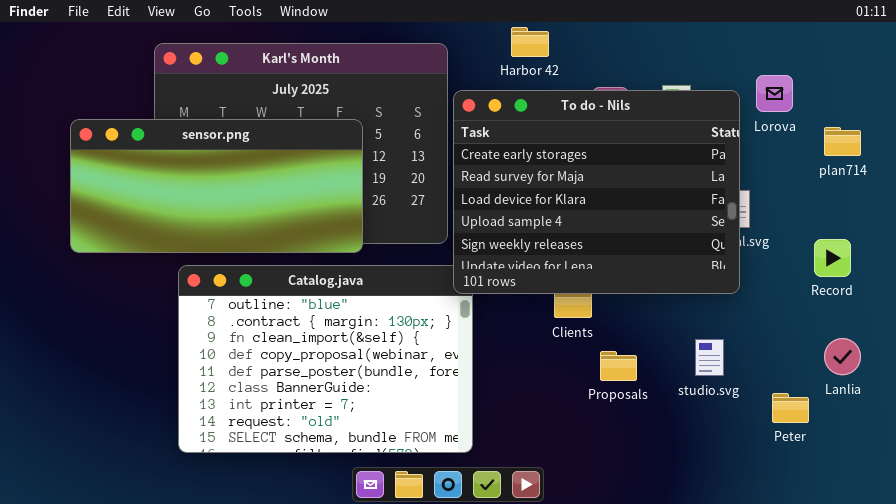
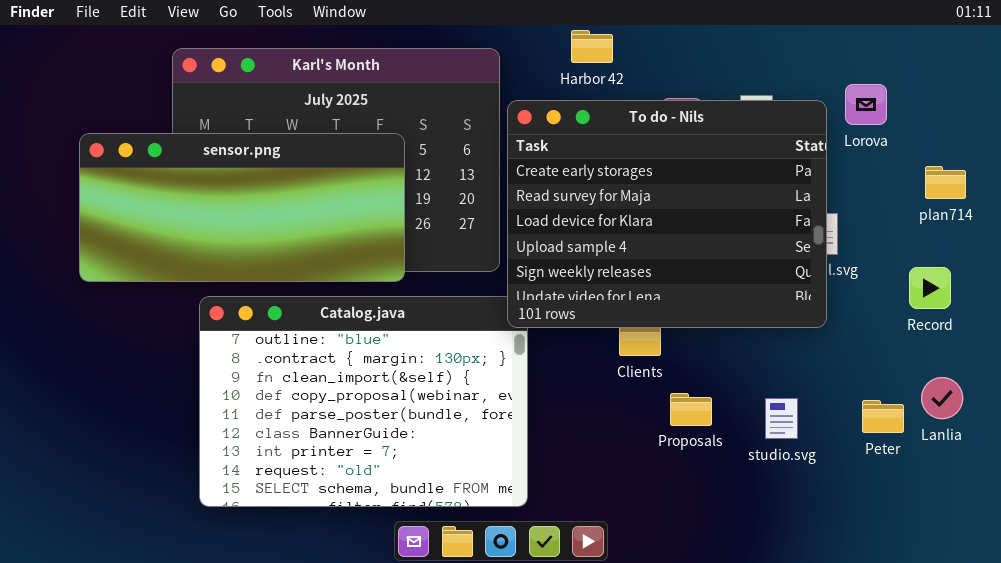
plan714: [824,127,861,156] -> [925,166,966,199], moved
studio.svg: [695,339,724,376] -> [765,398,798,439], moved
Peter: [772,393,809,423] -> [862,400,904,433], moved

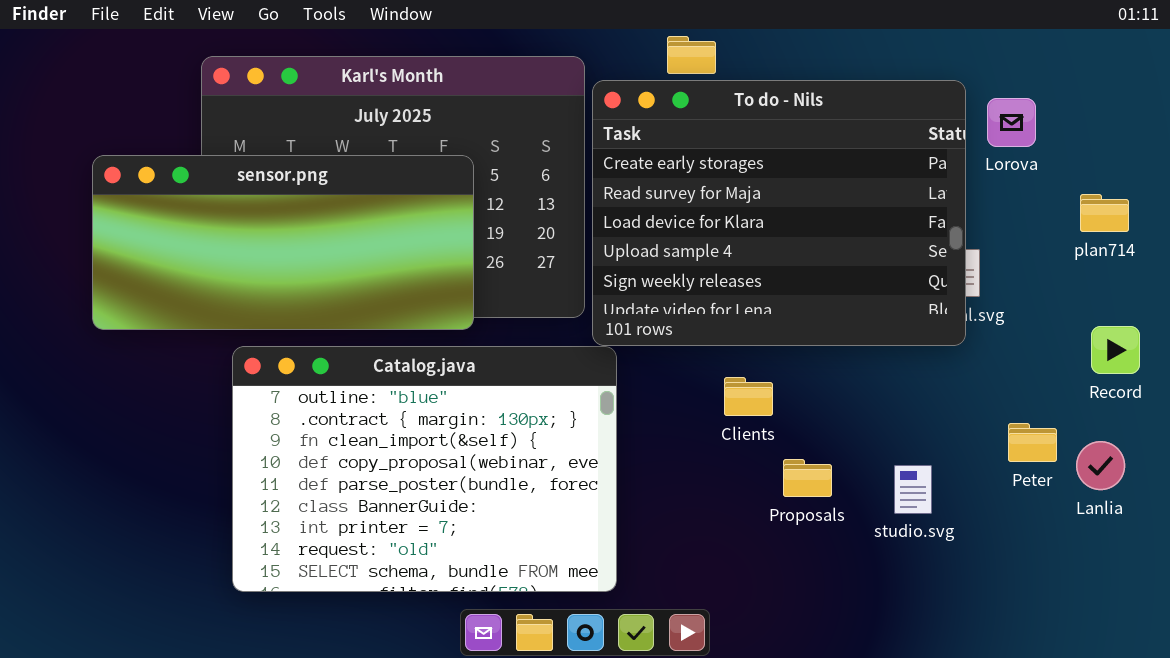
To do - Nils: [507,100,827,328] -> [592,80,966,346], moved
Record: [909,267,951,309] -> [1091,326,1140,374], moved
Peter: [862,400,904,433] -> [1008,423,1057,462], moved

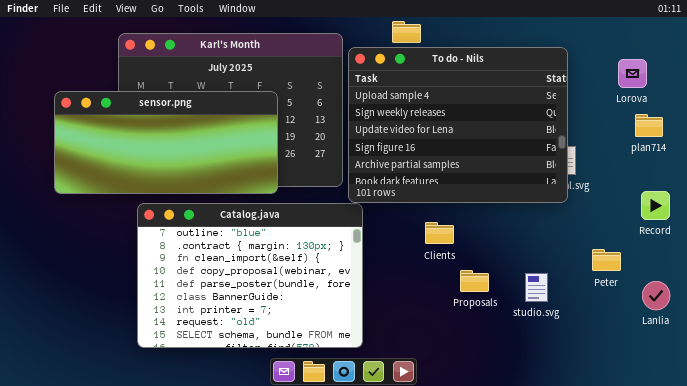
To do - Nils: [592,80,966,346] -> [348,47,568,203], scrolled down 3 rows
Lorova: [987,98,1036,147] -> [618,59,647,88], moved
Lanlia: [1076,441,1125,490] -> [642,281,670,310], moved

